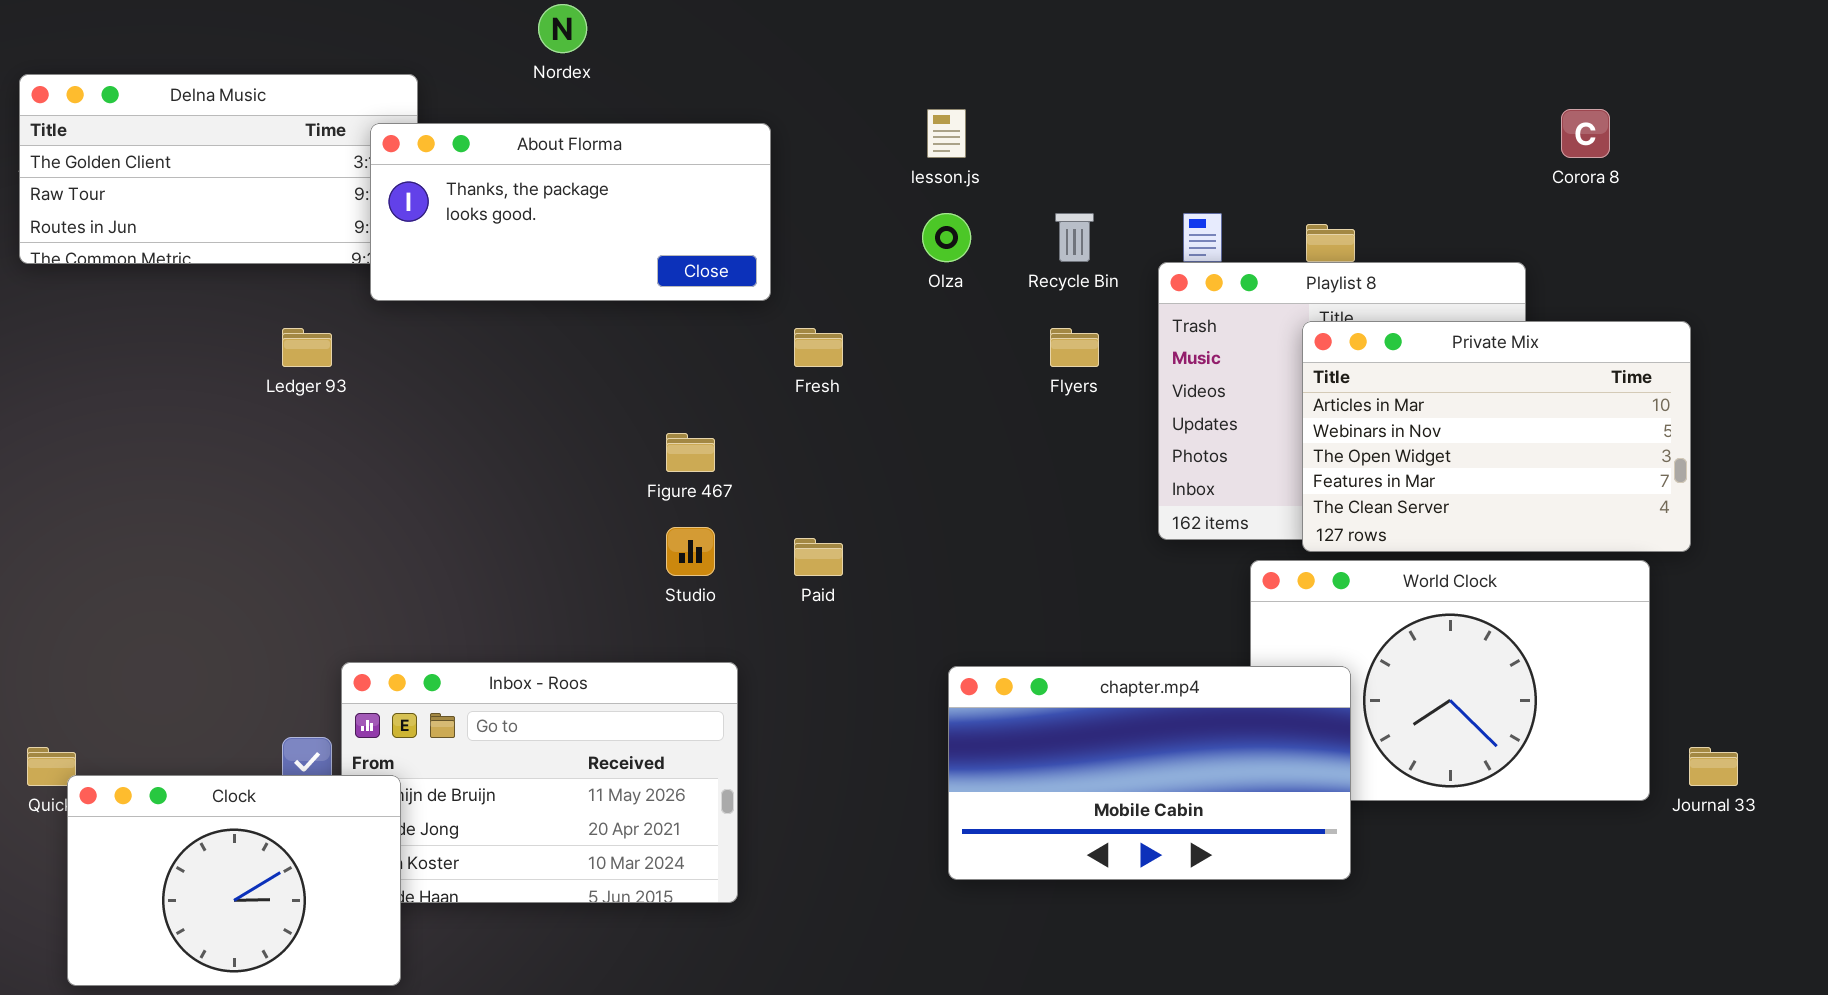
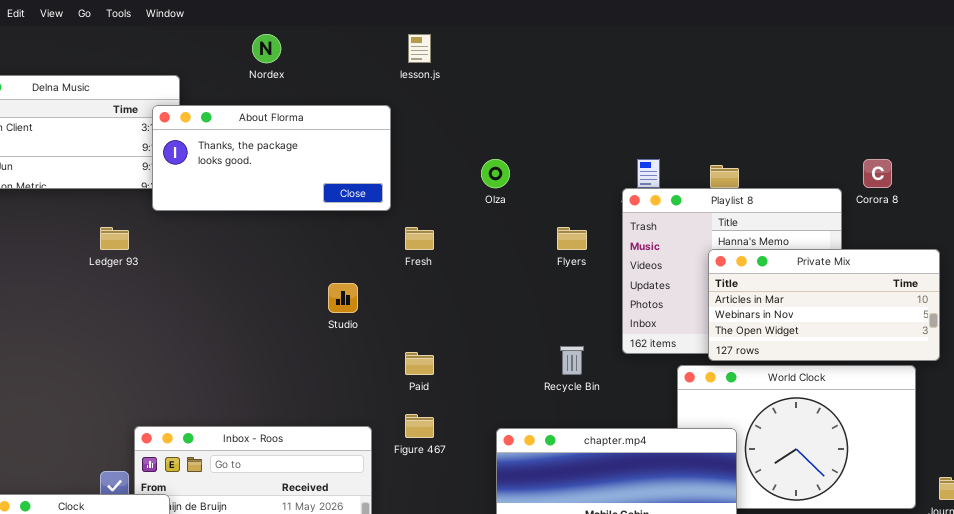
lesson.js: [927,109,966,158] -> [408,34,431,63], moved
Corora 8: [1561,109,1610,158] -> [863,159,892,188], moved
Recycle Bin: [1055,213,1094,262] -> [560,346,584,375], moved
Private Mix: [1302,321,1691,552] -> [708,249,940,361], resized
Figure 467: [666,433,715,472] -> [405,414,434,438], moved
Studio: [666,527,715,576] -> [328,283,358,313], moved

